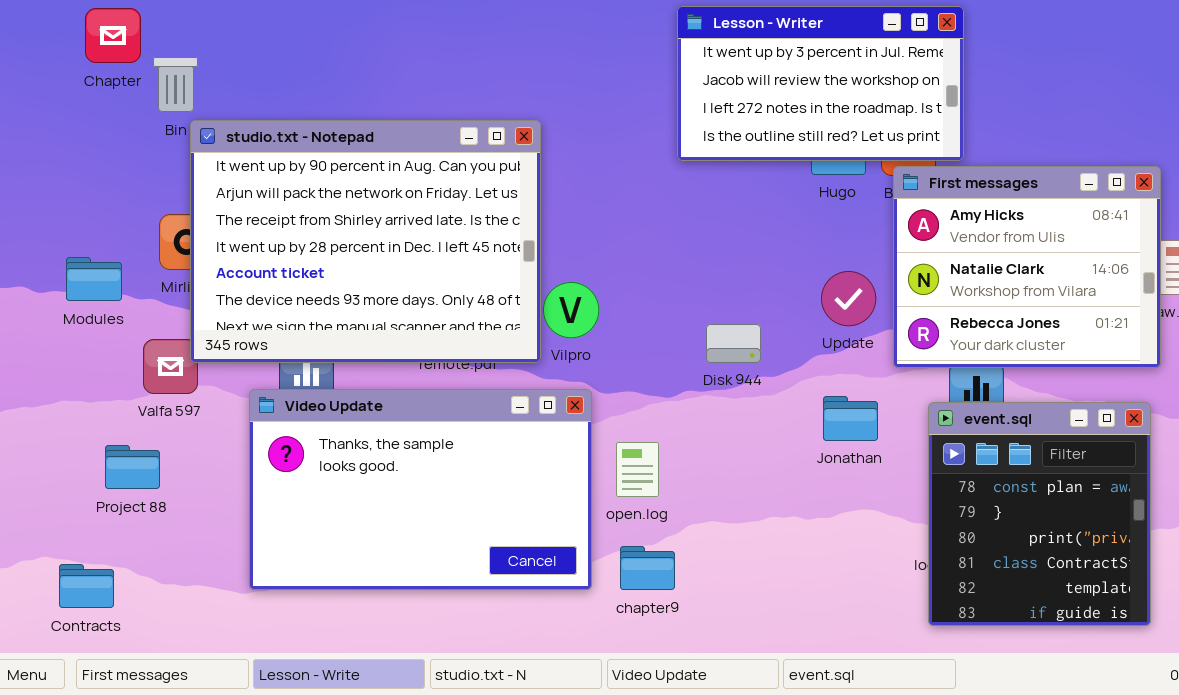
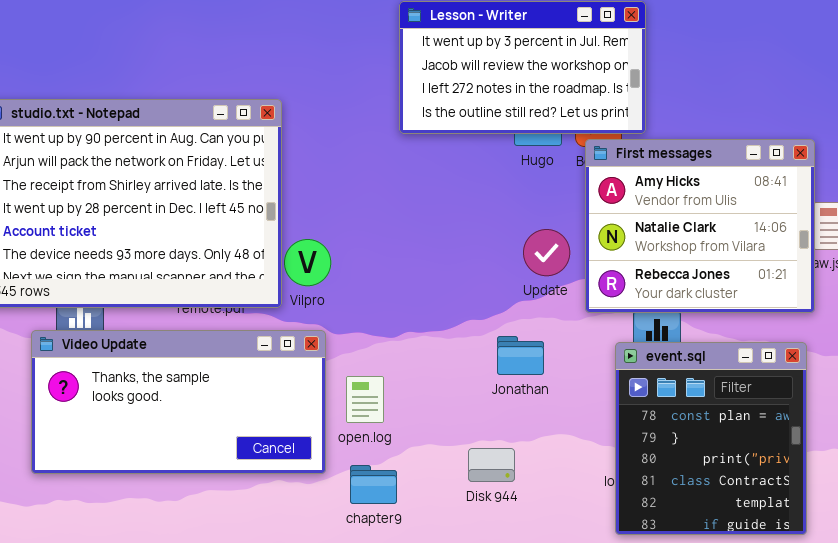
Disk 944: [706,324,761,363] -> [468,448,515,482], moved
Video Update: [249,389,592,590] -> [31,330,326,474], resized
Jonathan: [823,396,878,441] -> [497,336,544,375], moved

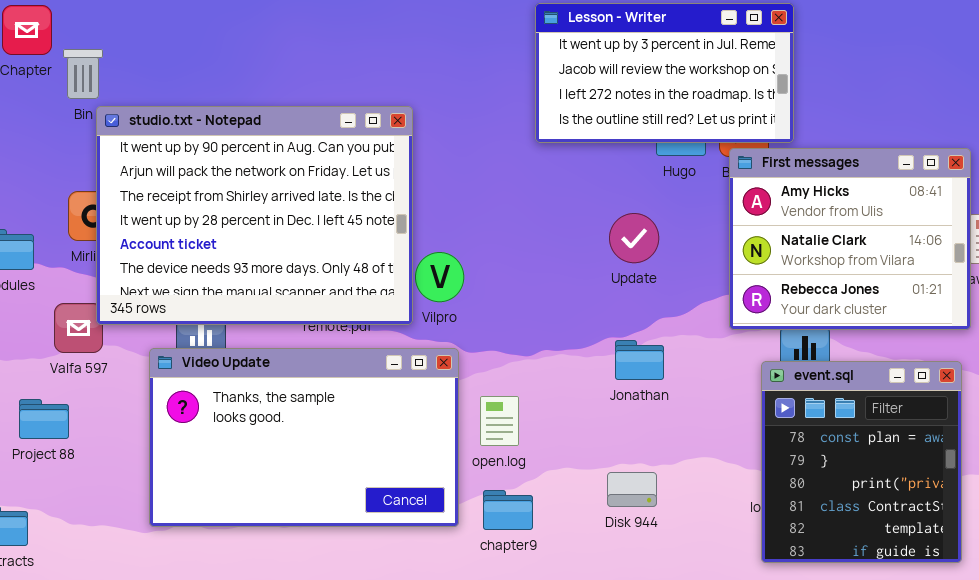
Update: [523,229,570,276] -> [609,213,659,263], moved
Video Update: [31,330,326,474] -> [149,348,459,527], resized
Jonathan: [497,336,544,375] -> [615,340,664,380], moved

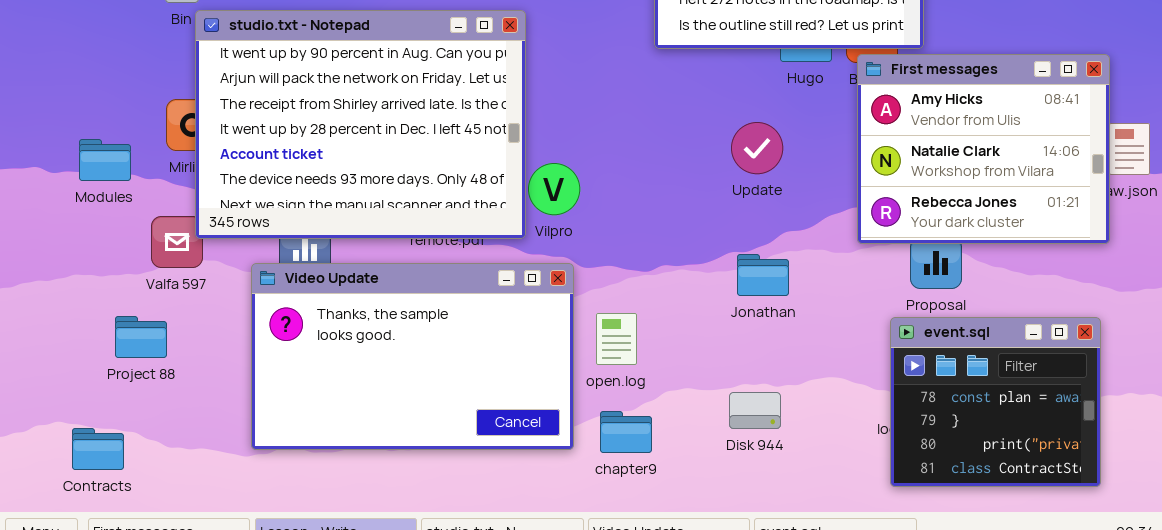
event.sql: [761,361,962,563] -> [890,317,1101,487], resized

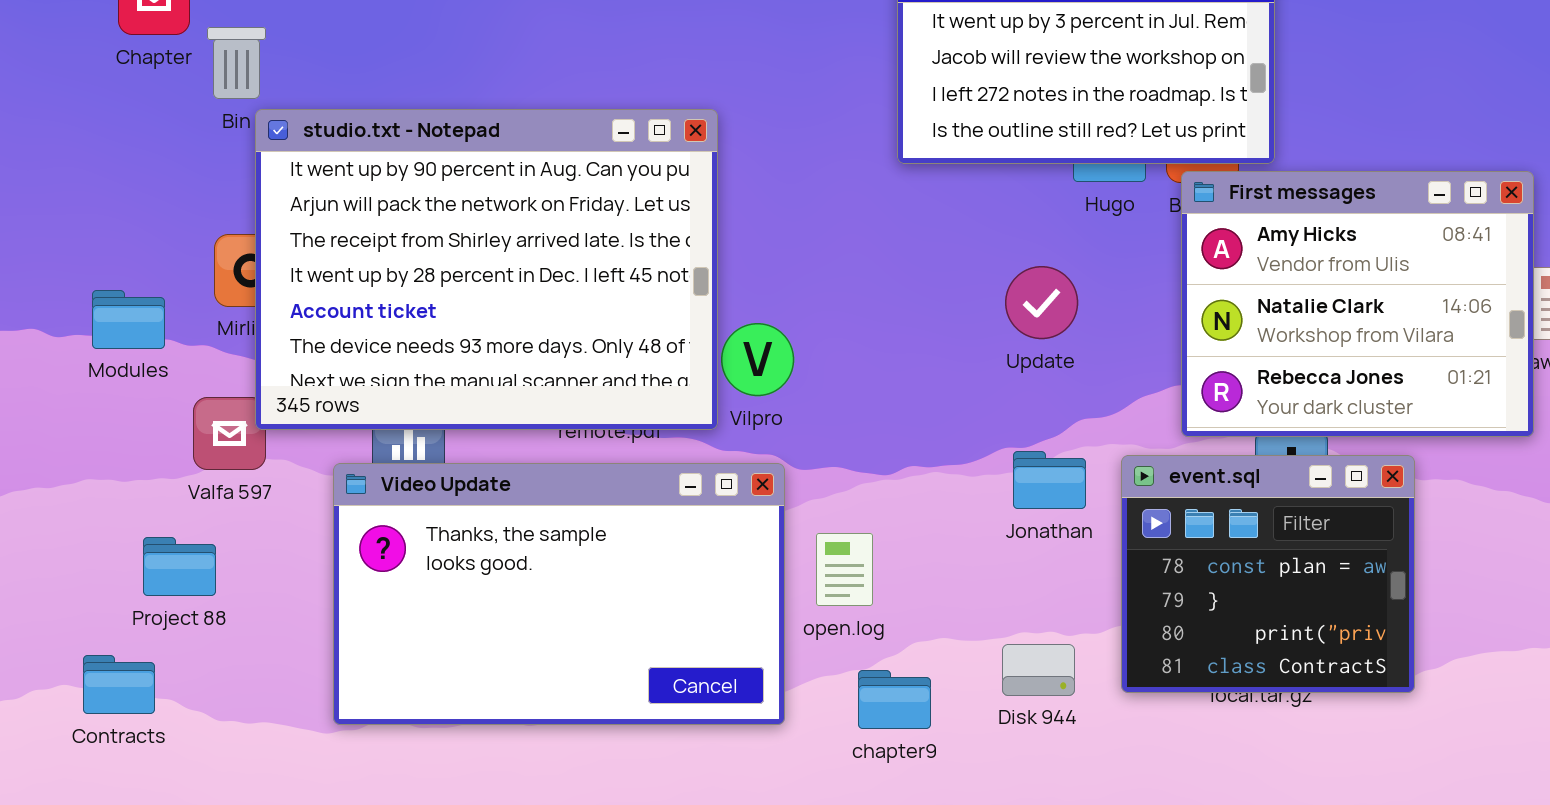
event.sql: [890,317,1101,487] -> [1121,455,1415,693], moved
chapter9: [600,411,652,453] -> [858,670,931,729], moved
Contracts: [72,428,124,470] -> [83,655,155,714], moved

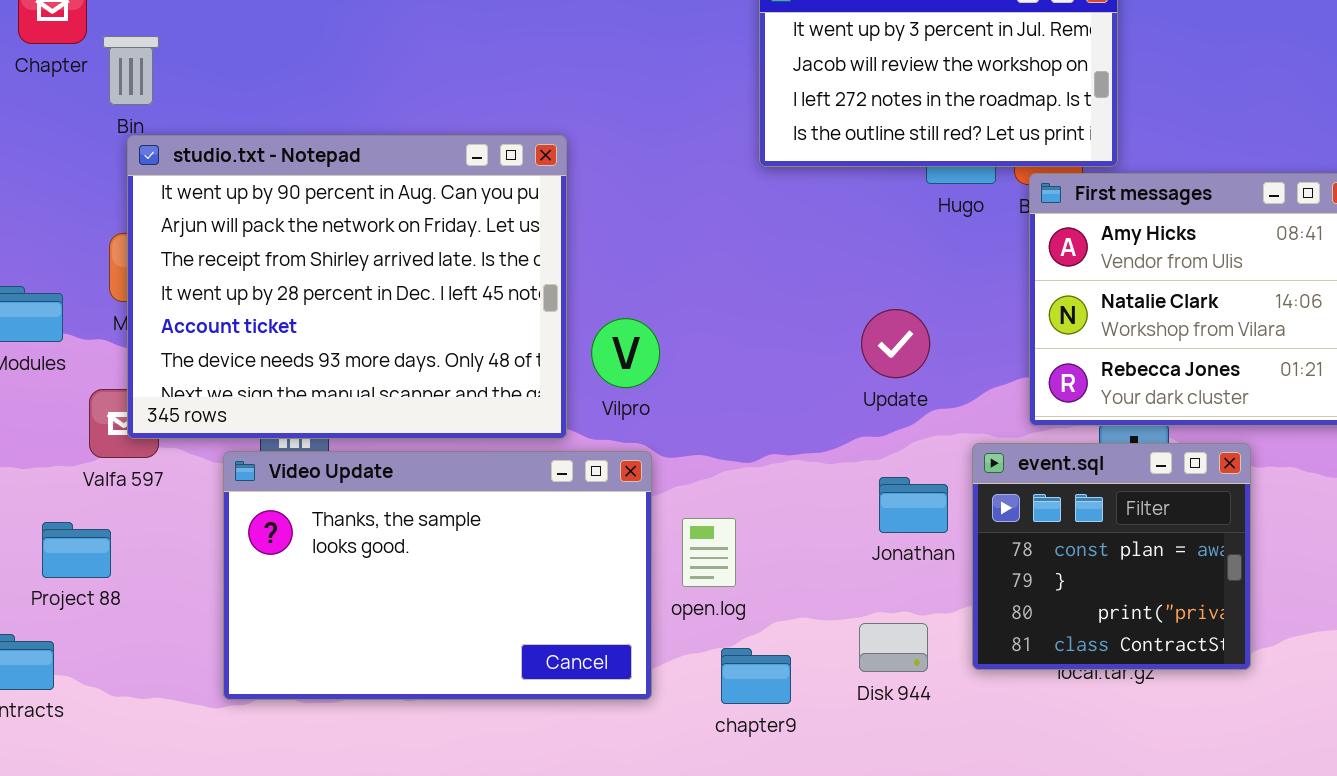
studio.txt - Notepad: [255,109,718,430] -> [127,135,567,439], moved
Update: [1005,266,1078,339] -> [861,309,930,378], moved
Jonathan: [1013,451,1086,509] -> [879,477,948,533], moved

